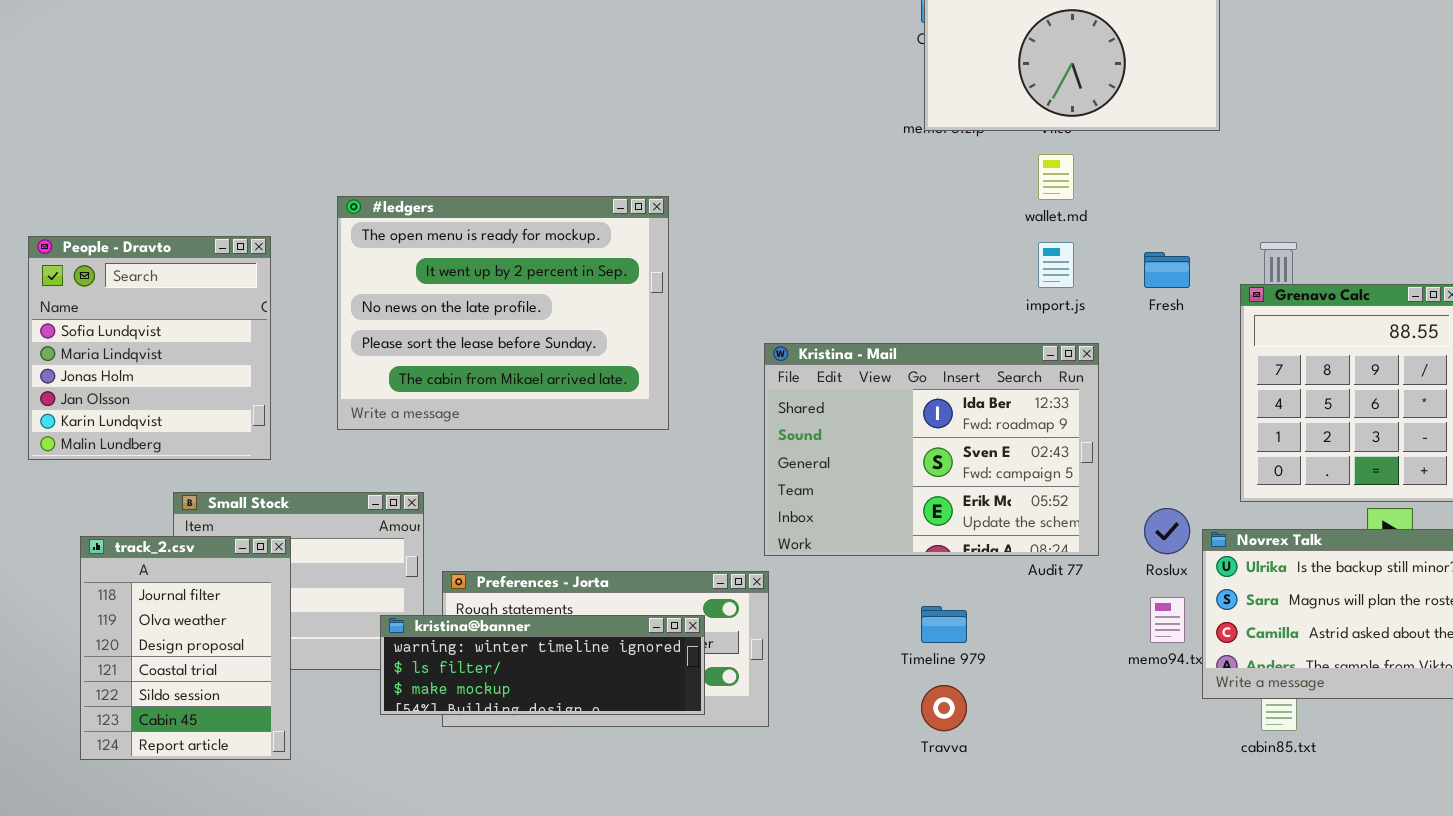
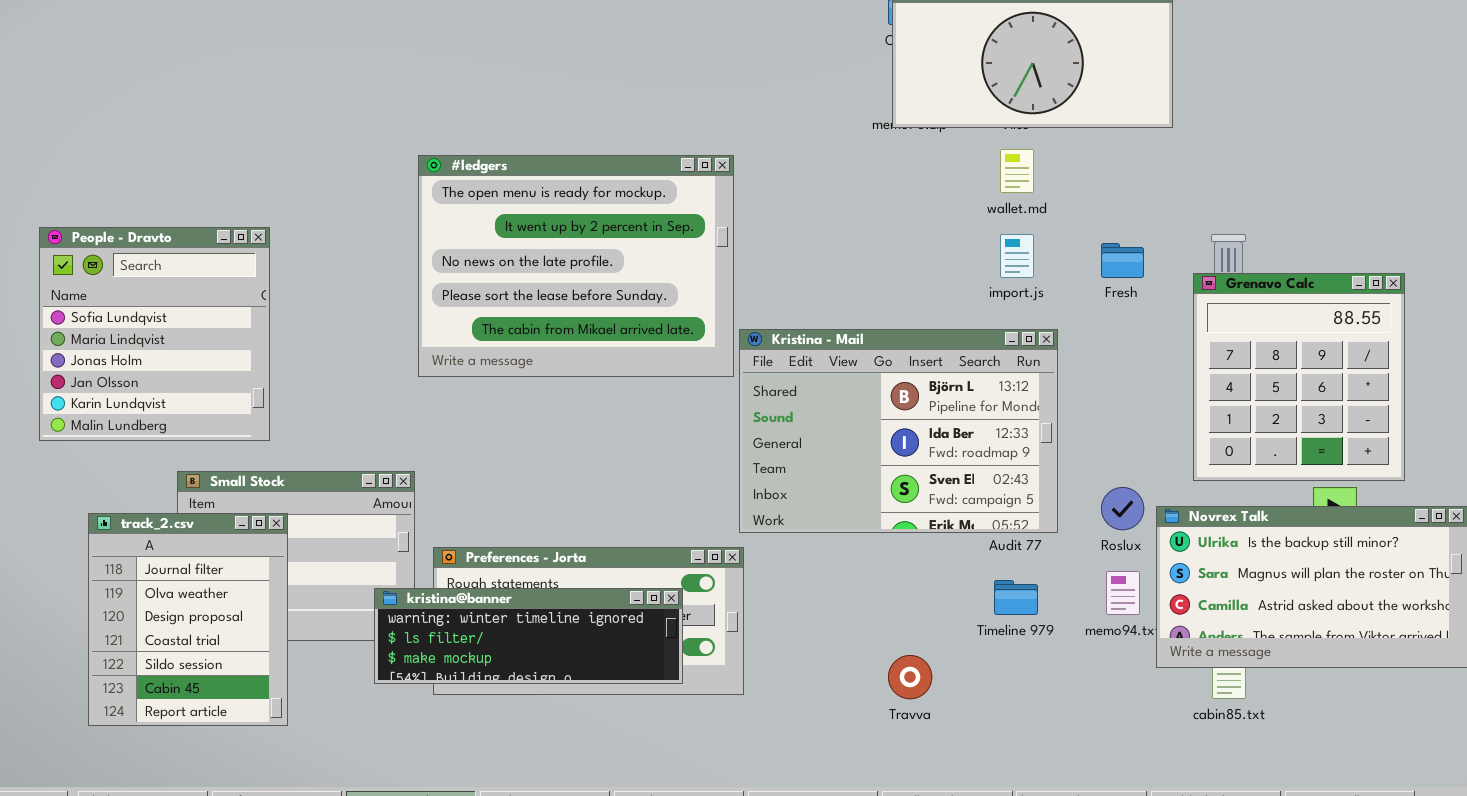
#ledgers: [337,196,669,430] -> [418,155,734,377], moved
Kristina - Mail: [764,343,1099,556] -> [739,329,1058,533], scrolled up 1 row
Timeline 979: [921,606,967,643] -> [994,580,1038,615], moved

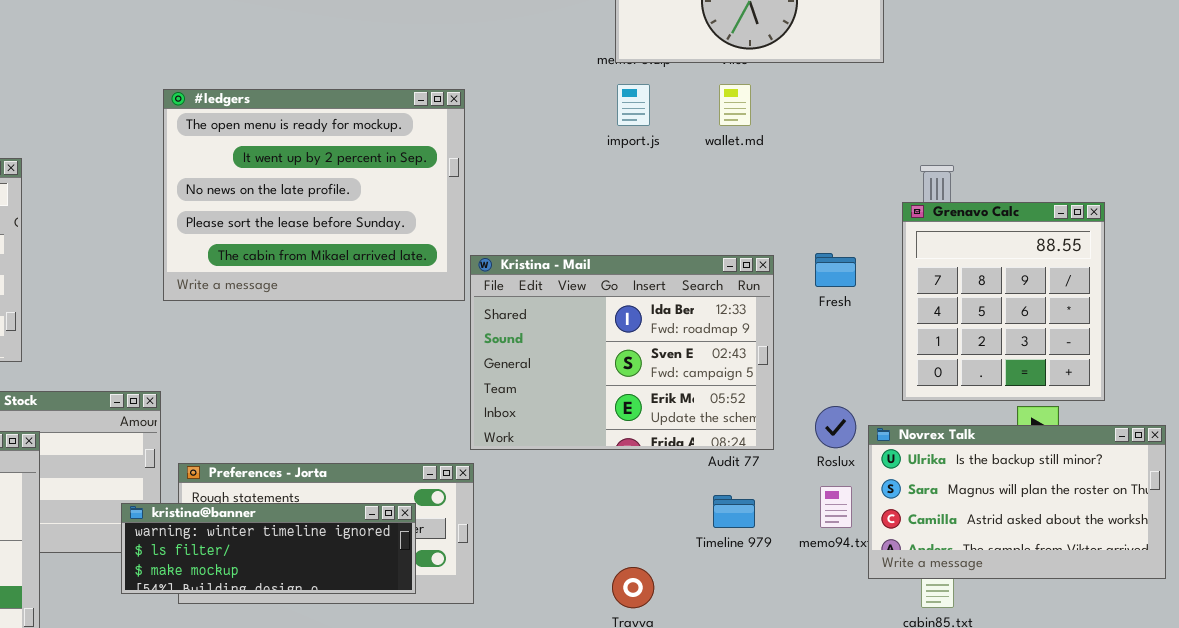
import.js: [1000,234,1034,278] -> [617,84,650,126], moved
Fresh: [1101,243,1144,278] -> [815,253,856,287], moved
Kristina - Mail: [739,329,1058,533] -> [470,255,774,450], scrolled down 1 row

